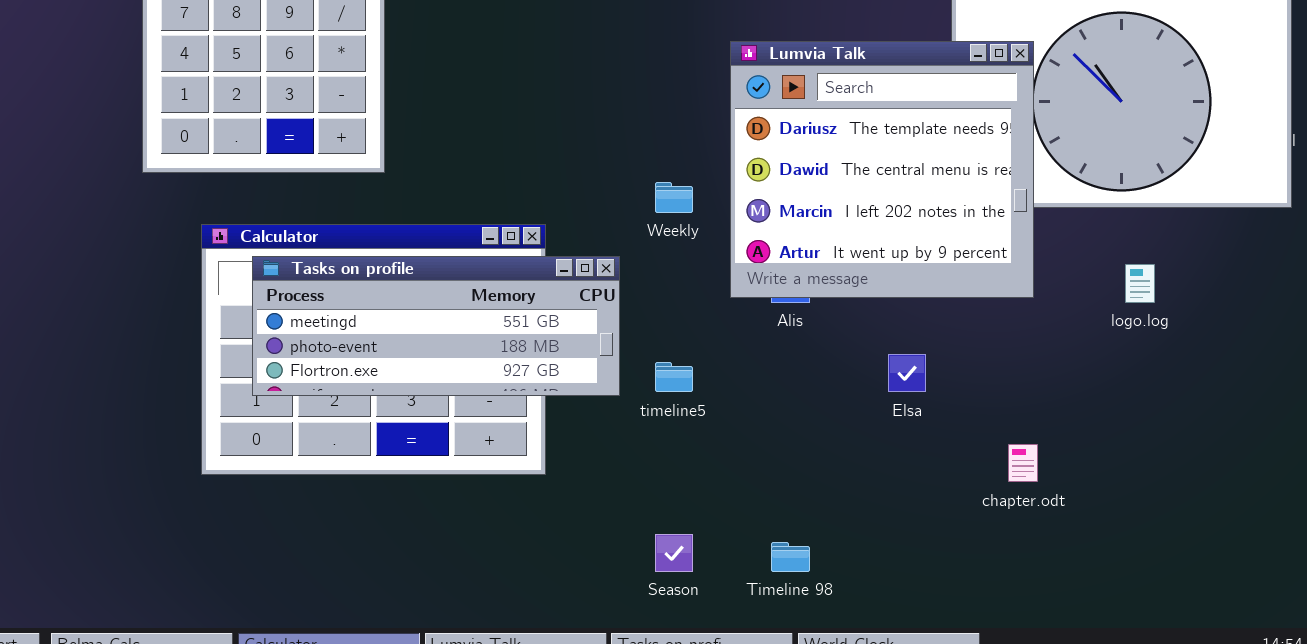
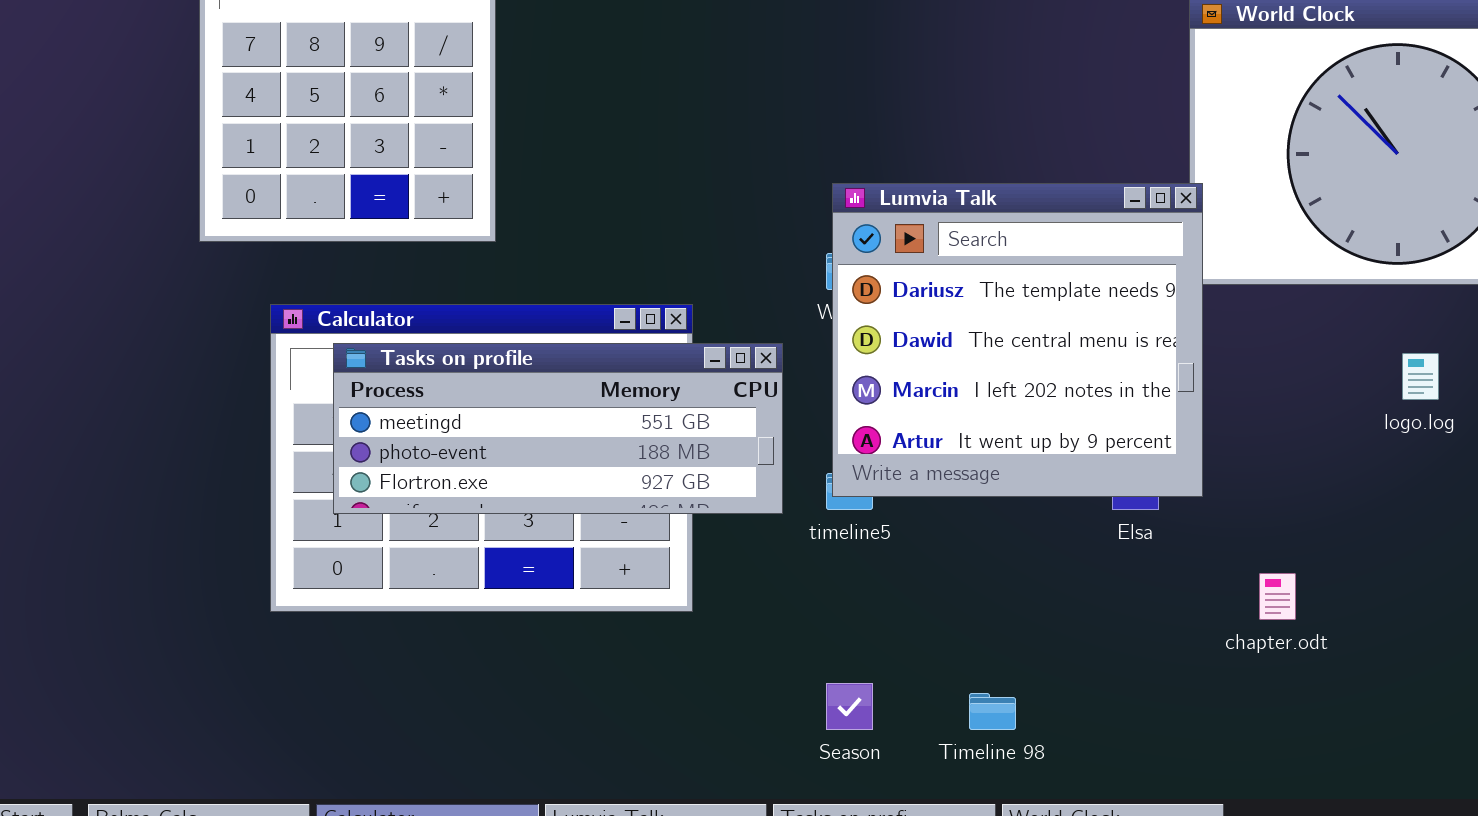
Lumvia Talk: [730,41,1034,298] -> [832,183,1203,497], moved

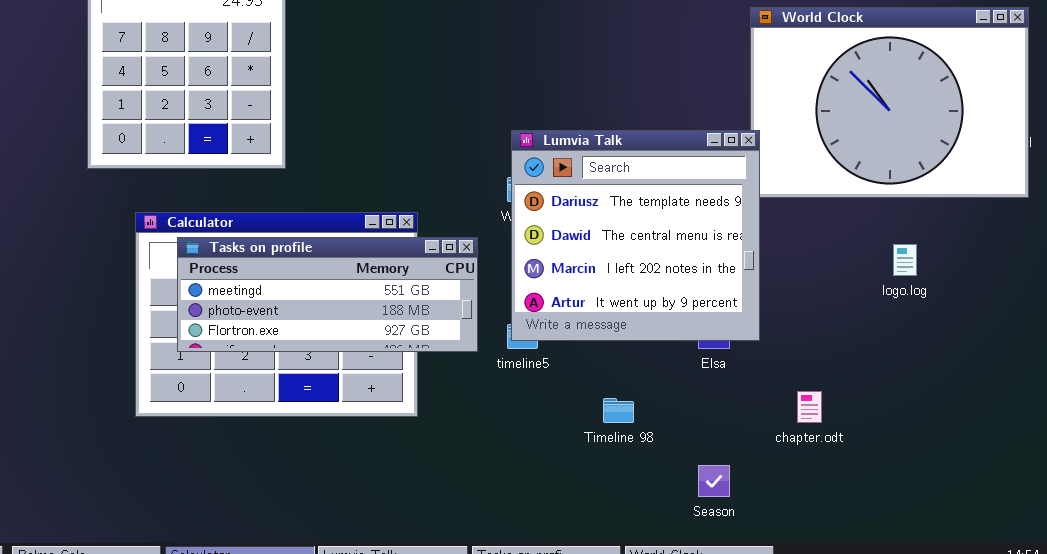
Season: [826,683,873,730] -> [698,465,730,497], moved
Timeline 98: [969,693,1016,730] -> [603,398,634,423], moved

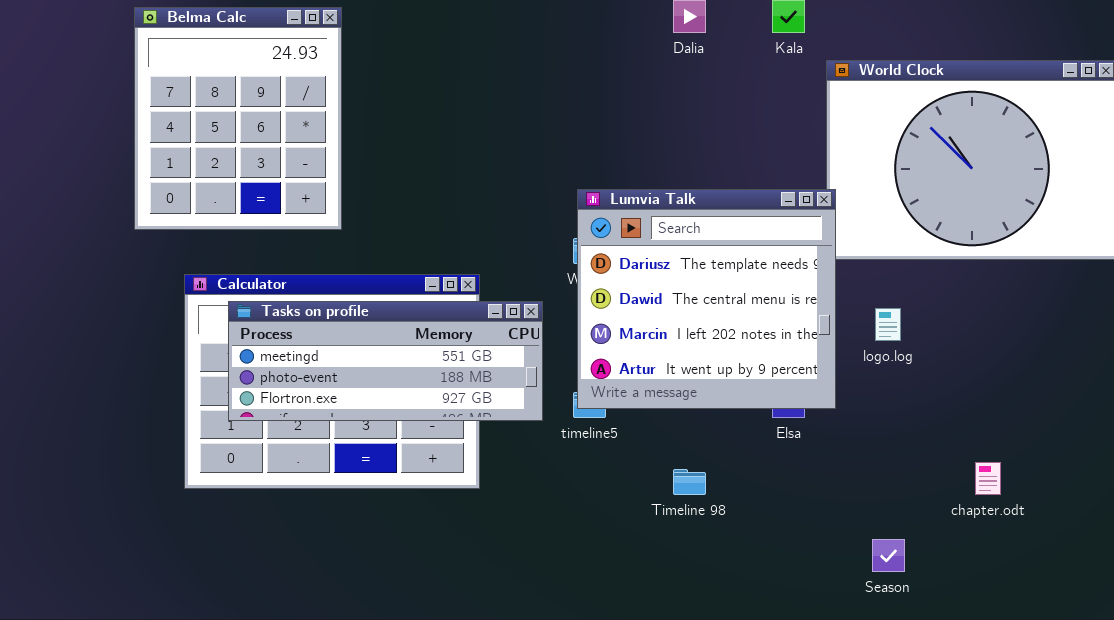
logo.log: [893,244,917,276] -> [875,308,901,341], moved
chapter.odt: [797,391,822,423] -> [975,462,1001,495], moved
Season: [698,465,730,497] -> [872,539,905,572], moved

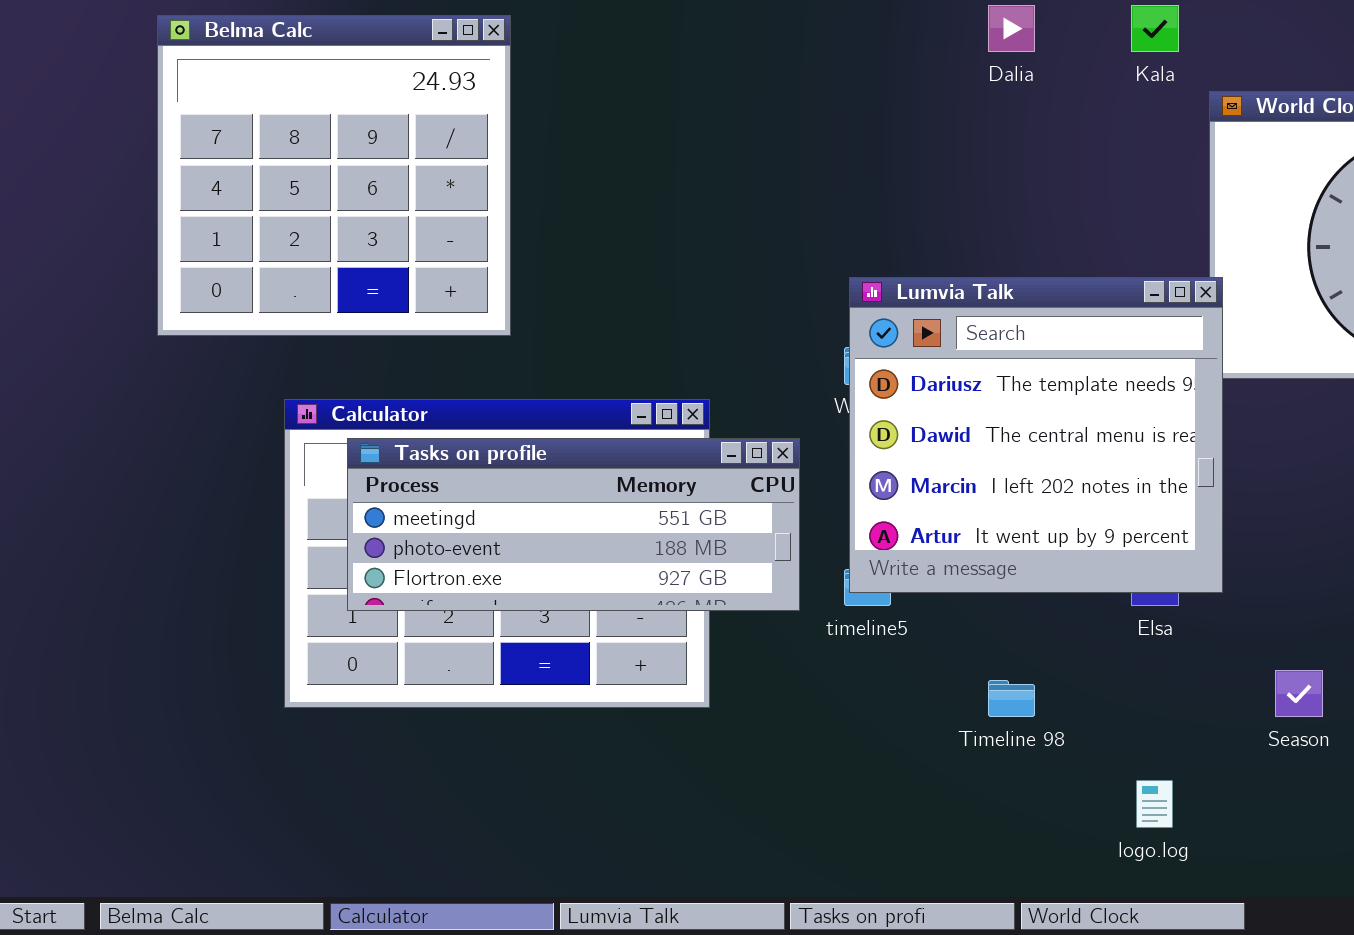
Belma Calc: [134,7,342,230] -> [157,15,511,336], resized
logo.log: [875,308,901,341] -> [1136,780,1173,828], moved
Season: [872,539,905,572] -> [1275,670,1323,717], moved

